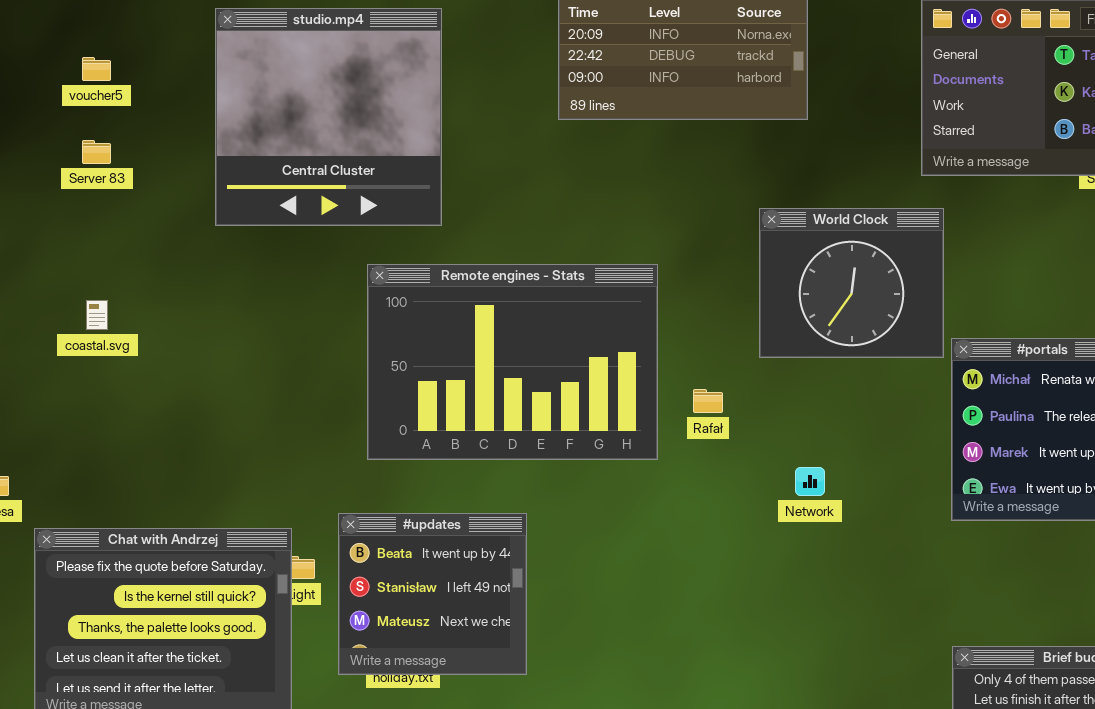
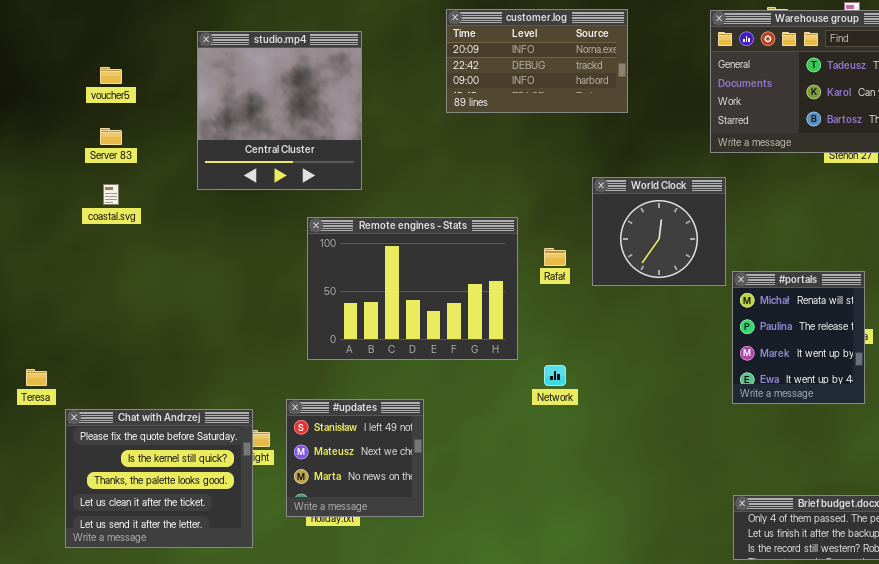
coastal.svg: [86,300,108,330] -> [103,184,119,205], moved
Rafał: [693,389,723,413] -> [544,248,566,266], moved
Network: [795,467,825,496] -> [544,365,566,386], moved
#updates: [338,513,527,675] -> [286,399,424,517], scrolled down 1 row

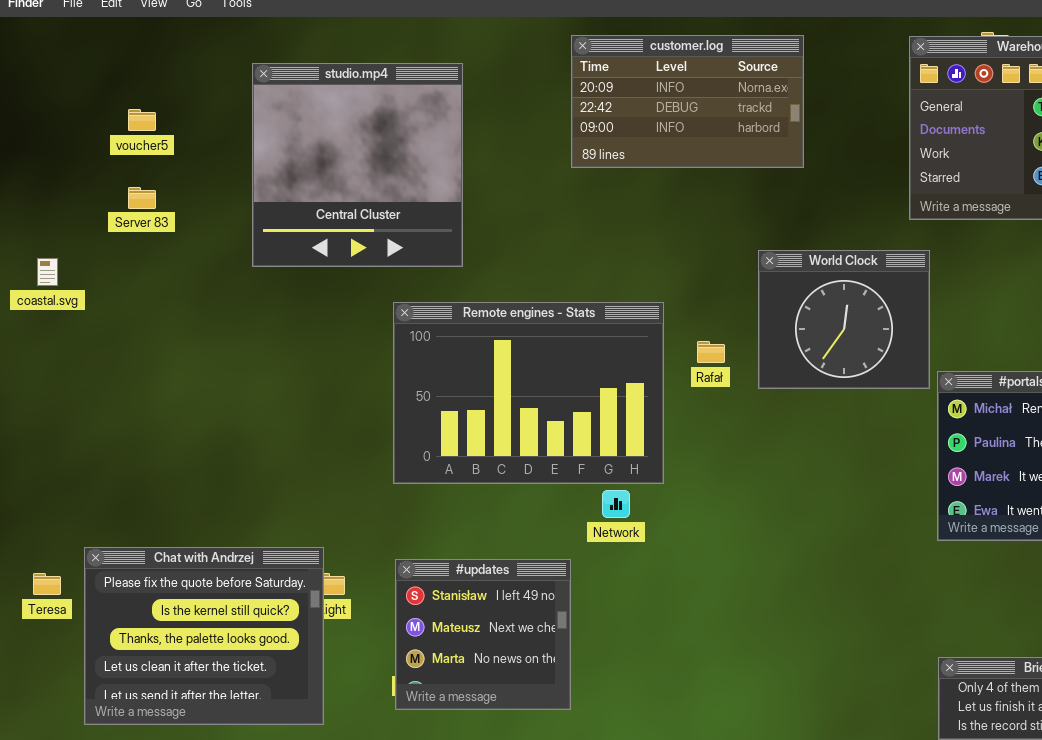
coastal.svg: [103,184,119,205] -> [37,258,58,286], moved
Network: [544,365,566,386] -> [602,490,630,518], moved
Teresa: [26,369,47,386] -> [33,573,61,595], moved
#updates: [286,399,424,517] -> [395,559,571,710], moved

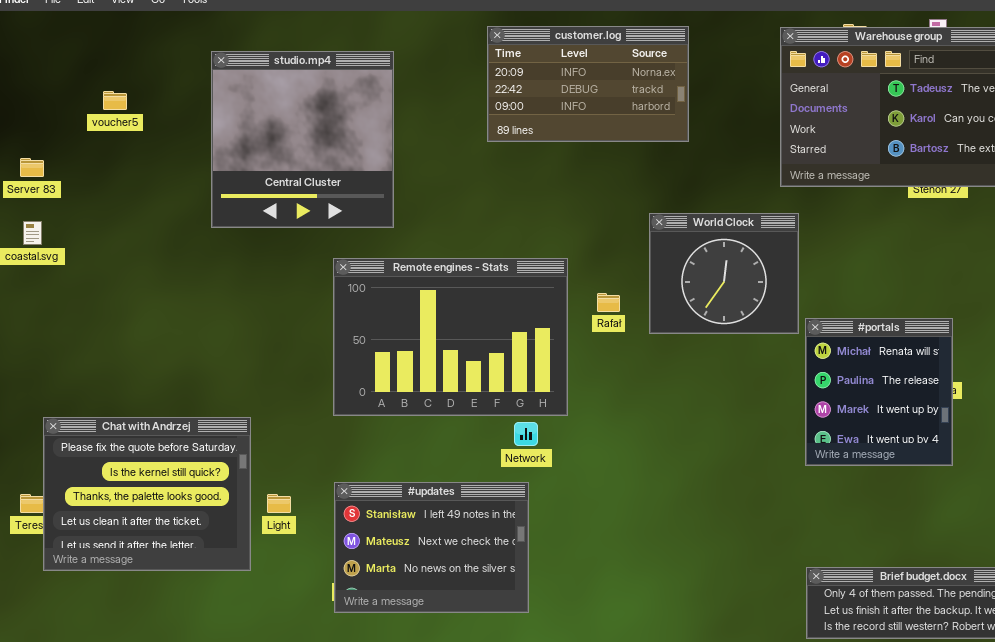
Server 83: [128,187,156,209] -> [20,158,44,177], moved
Chat with Andrzej: [84,547,324,725] -> [43,417,251,571], moved
#updates: [395,559,571,710] -> [334,482,529,613], resized

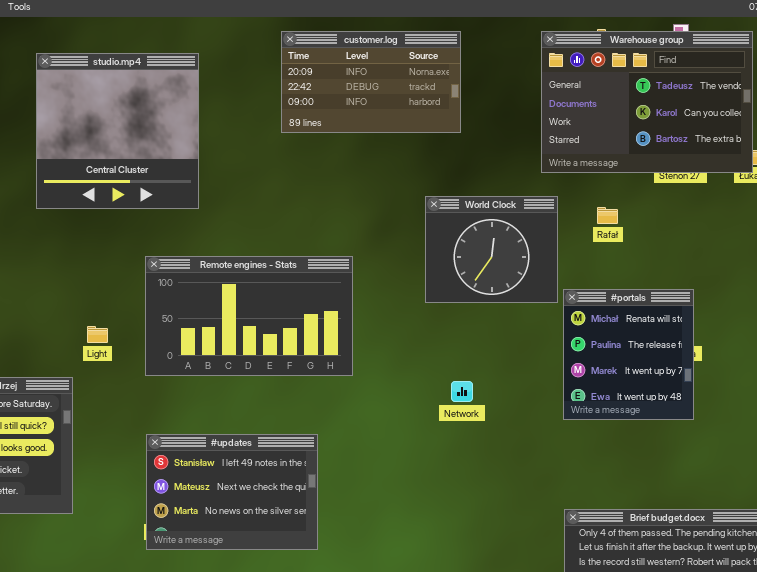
Remote engines - Stats: [333,258,568,416] -> [145,256,353,376], resized
Rafał: [597,293,620,312] -> [597,207,618,224], moved
Network: [514,422,538,446] -> [451,381,473,402], moved
Light: [267,494,291,513] -> [87,326,108,343], moved

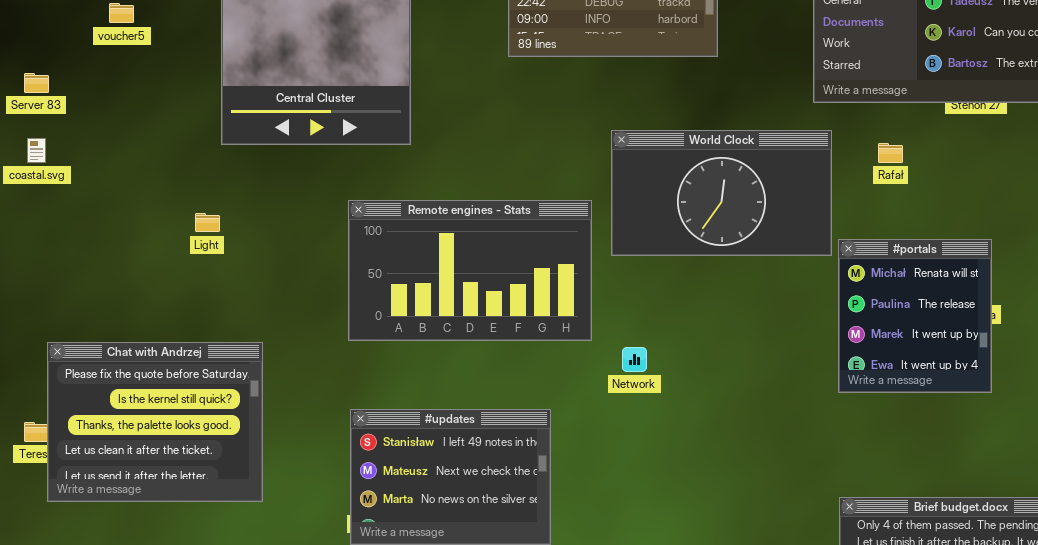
World Clock: [425,196,558,303] -> [611,130,832,256], resized
Light: [87,326,108,343] -> [195,213,220,232], moved
Network: [451,381,473,402] -> [622,347,647,372], moved

